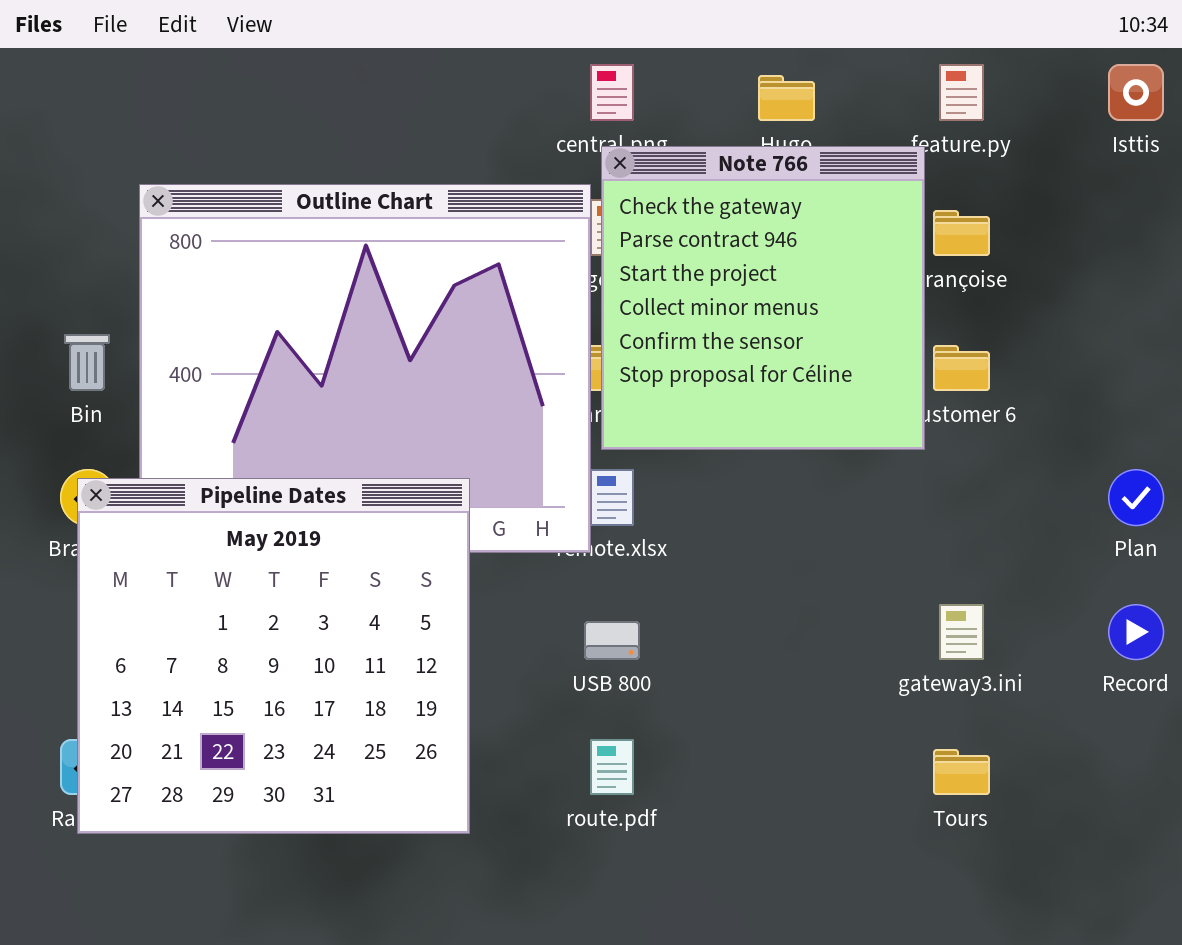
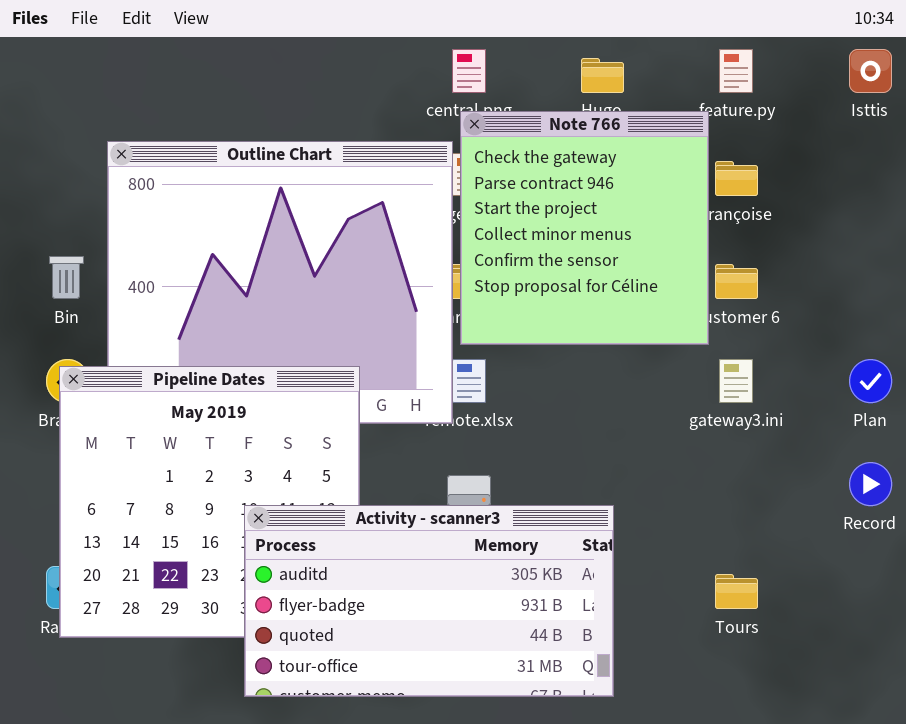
gateway3.ini: [939,604,984,660] -> [719,359,753,403], moved
Activity - scanner3: none -> [244,505,614,697], opened

